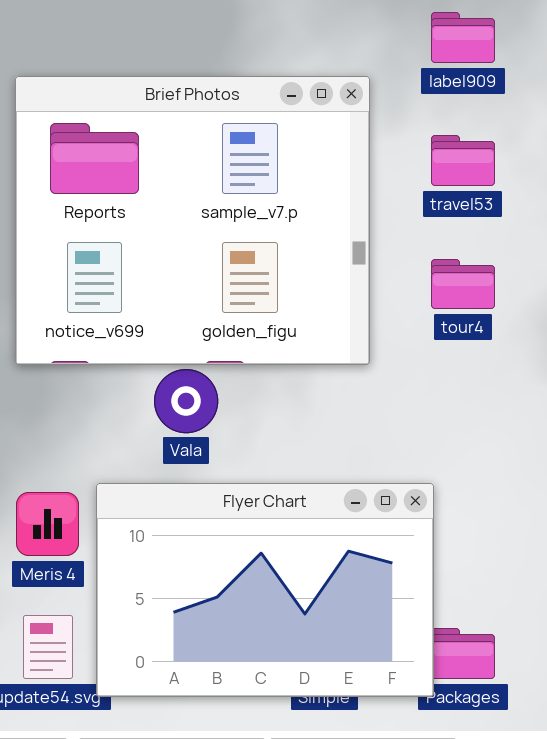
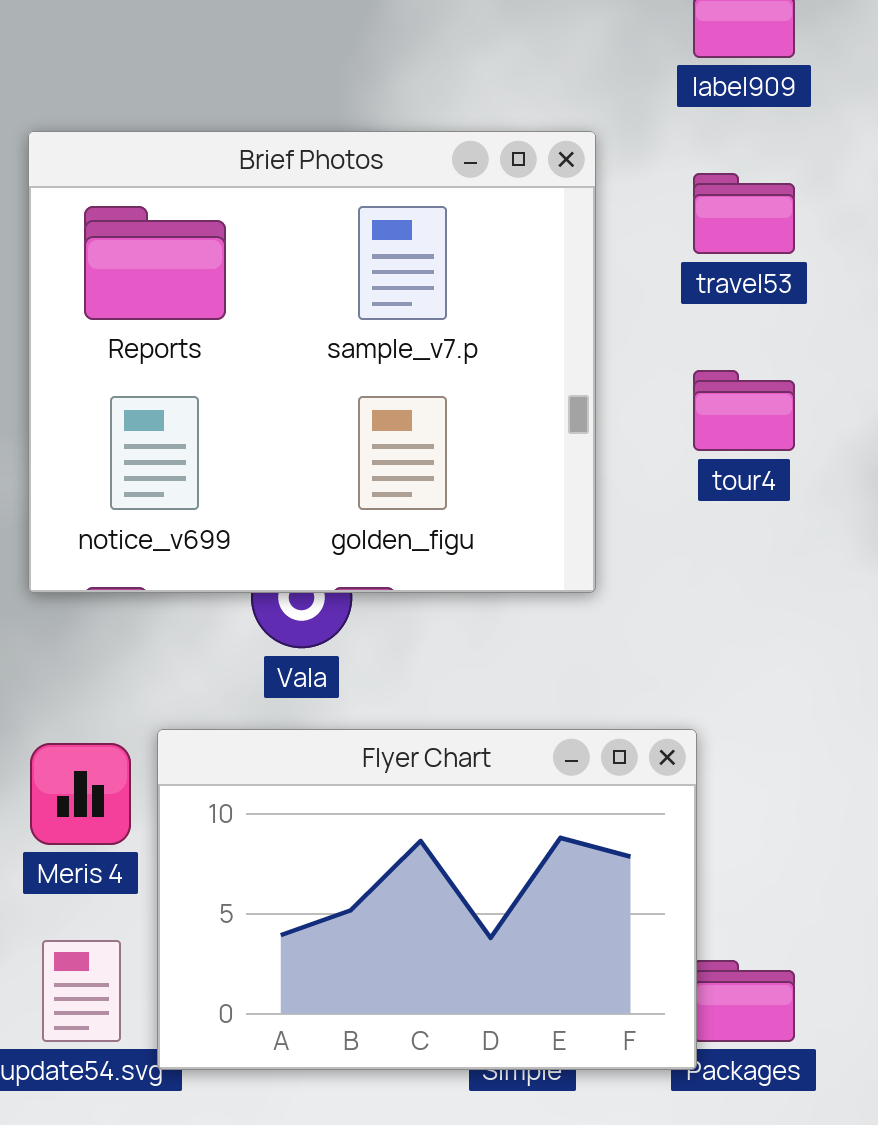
Brief Photos: [15,76,370,365] -> [28,131,596,593], moved

